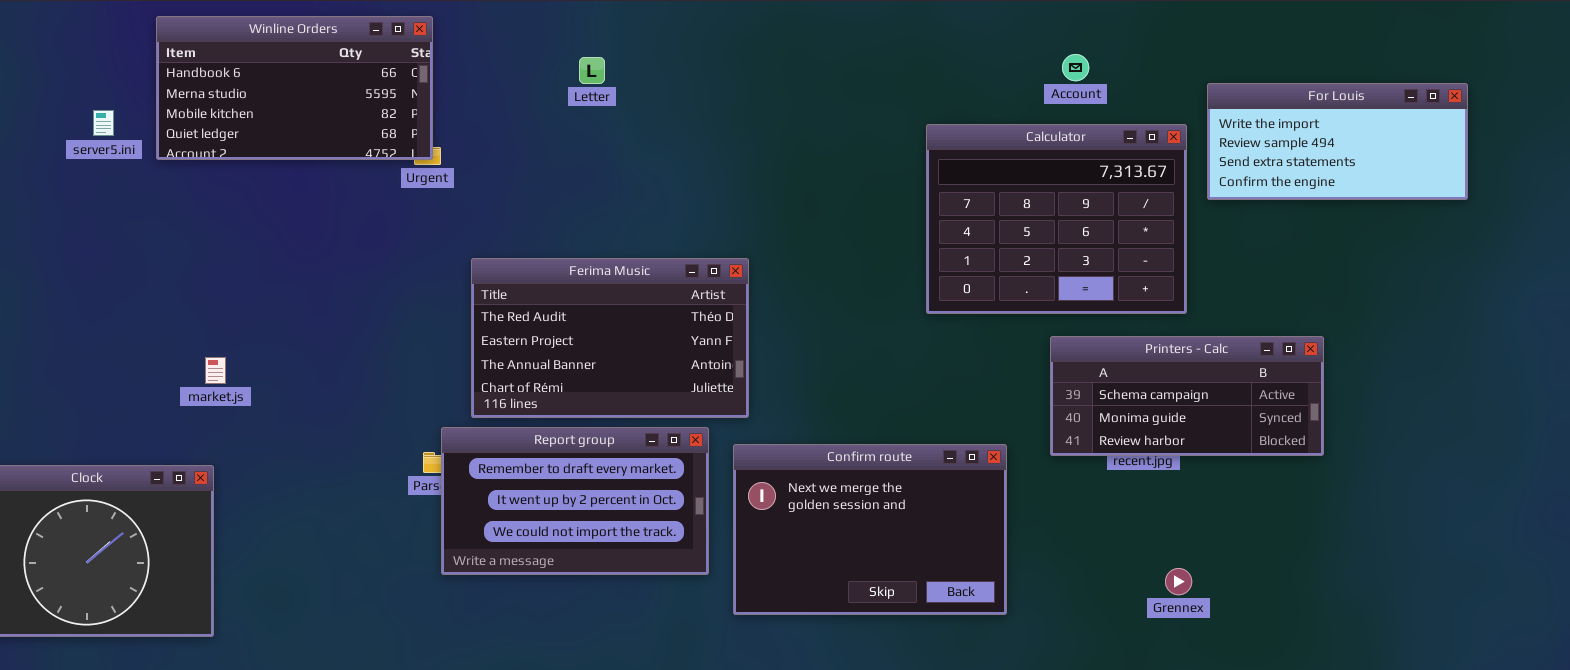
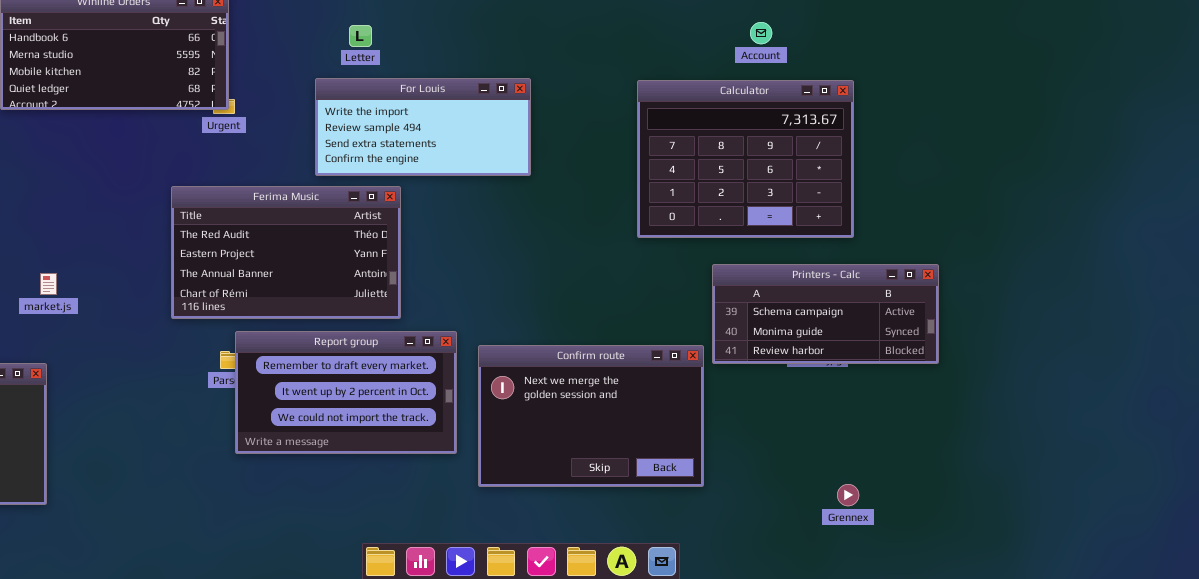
For Louis: [1207,83,1468,200] -> [315,78,531,176], moved
Ferima Music: [471,258,749,418] -> [171,186,401,319], moved
Printers - Calc: [1050,336,1324,456] -> [712,264,939,364], moved
Grennex: [1165,568,1192,595] -> [837,484,859,506], moved

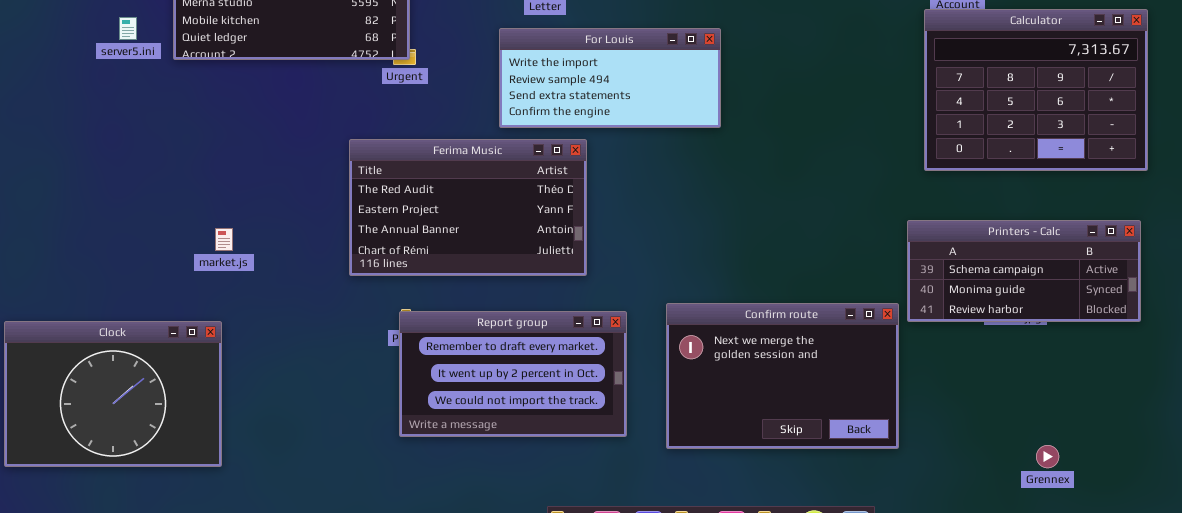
Calculator: [637,80,854,238] -> [924,9,1148,171], moved
Report group: [235,331,457,454] -> [399,311,627,437], moved

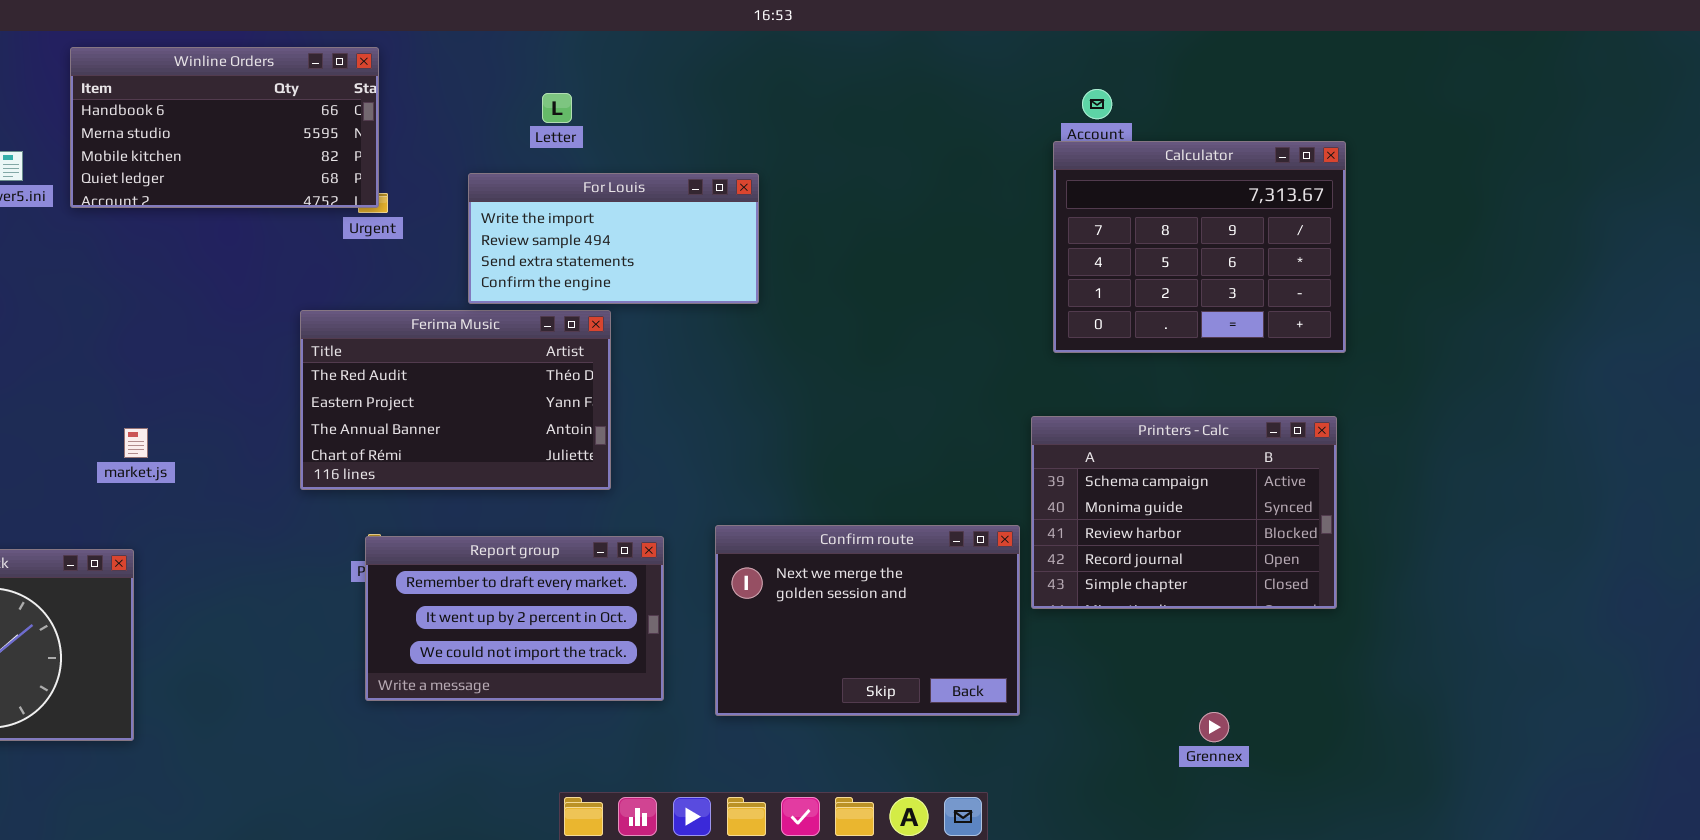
For Louis: [499,28,721,128] -> [468,173,759,304], moved
Printers - Calc: [907,220,1141,322] -> [1031,416,1337,609], resized

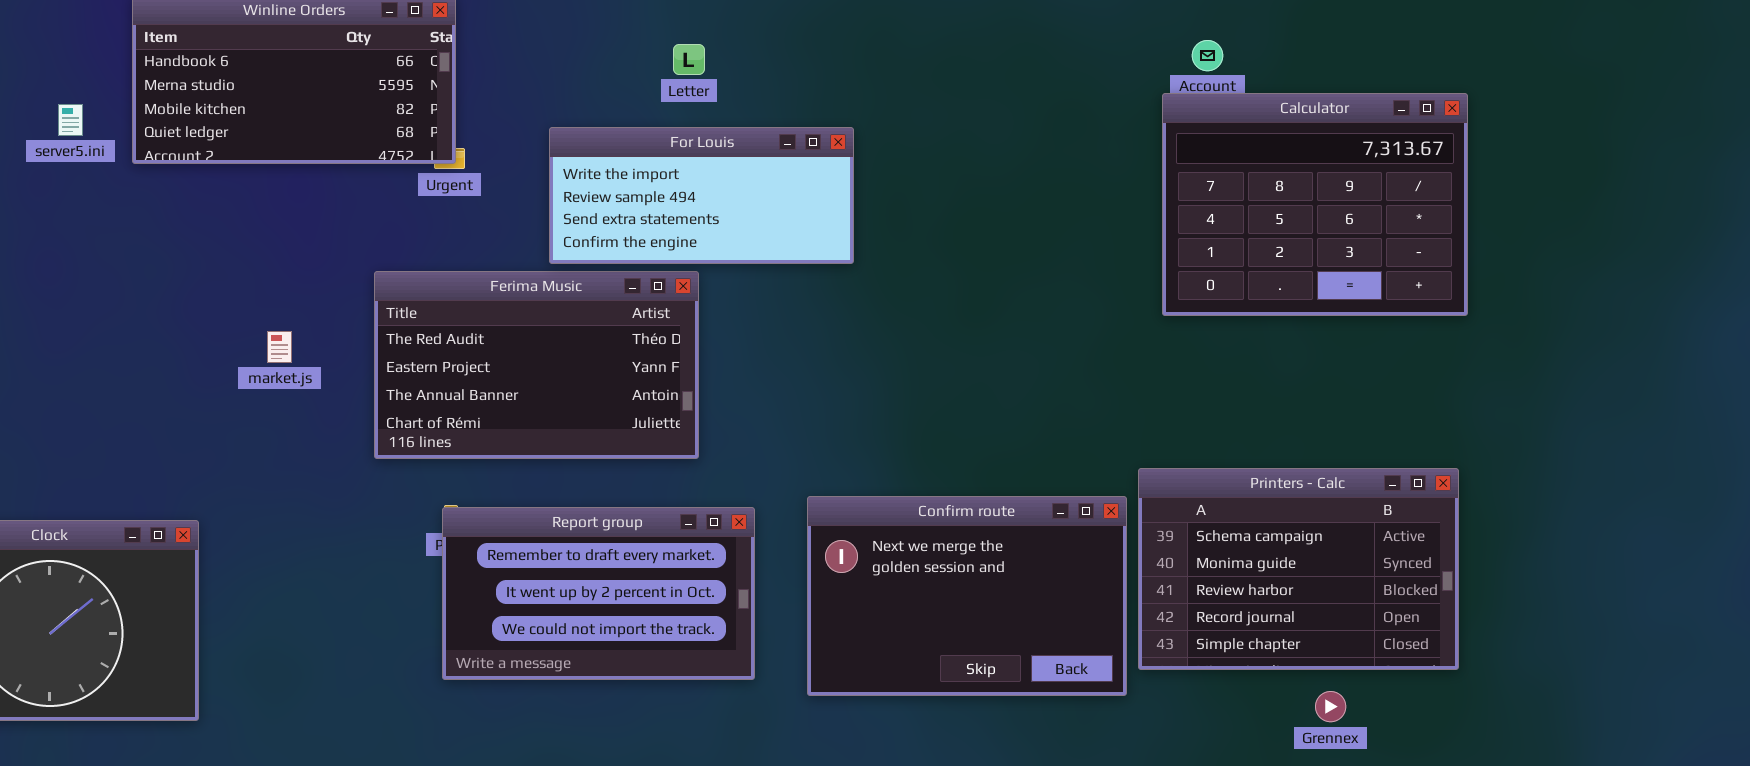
Letter: [542,93,572,123] -> [673,44,705,75], moved
Printers - Calc: [1031,416,1337,609] -> [1138,468,1459,670], moved
market.js: [124,428,148,458] -> [267,331,292,363], moved

